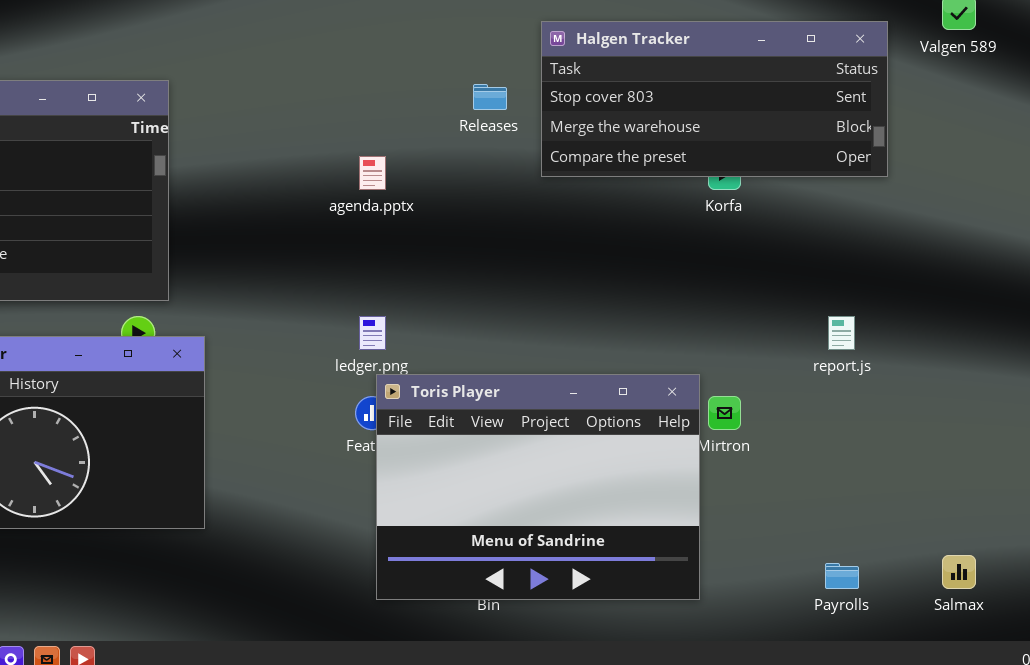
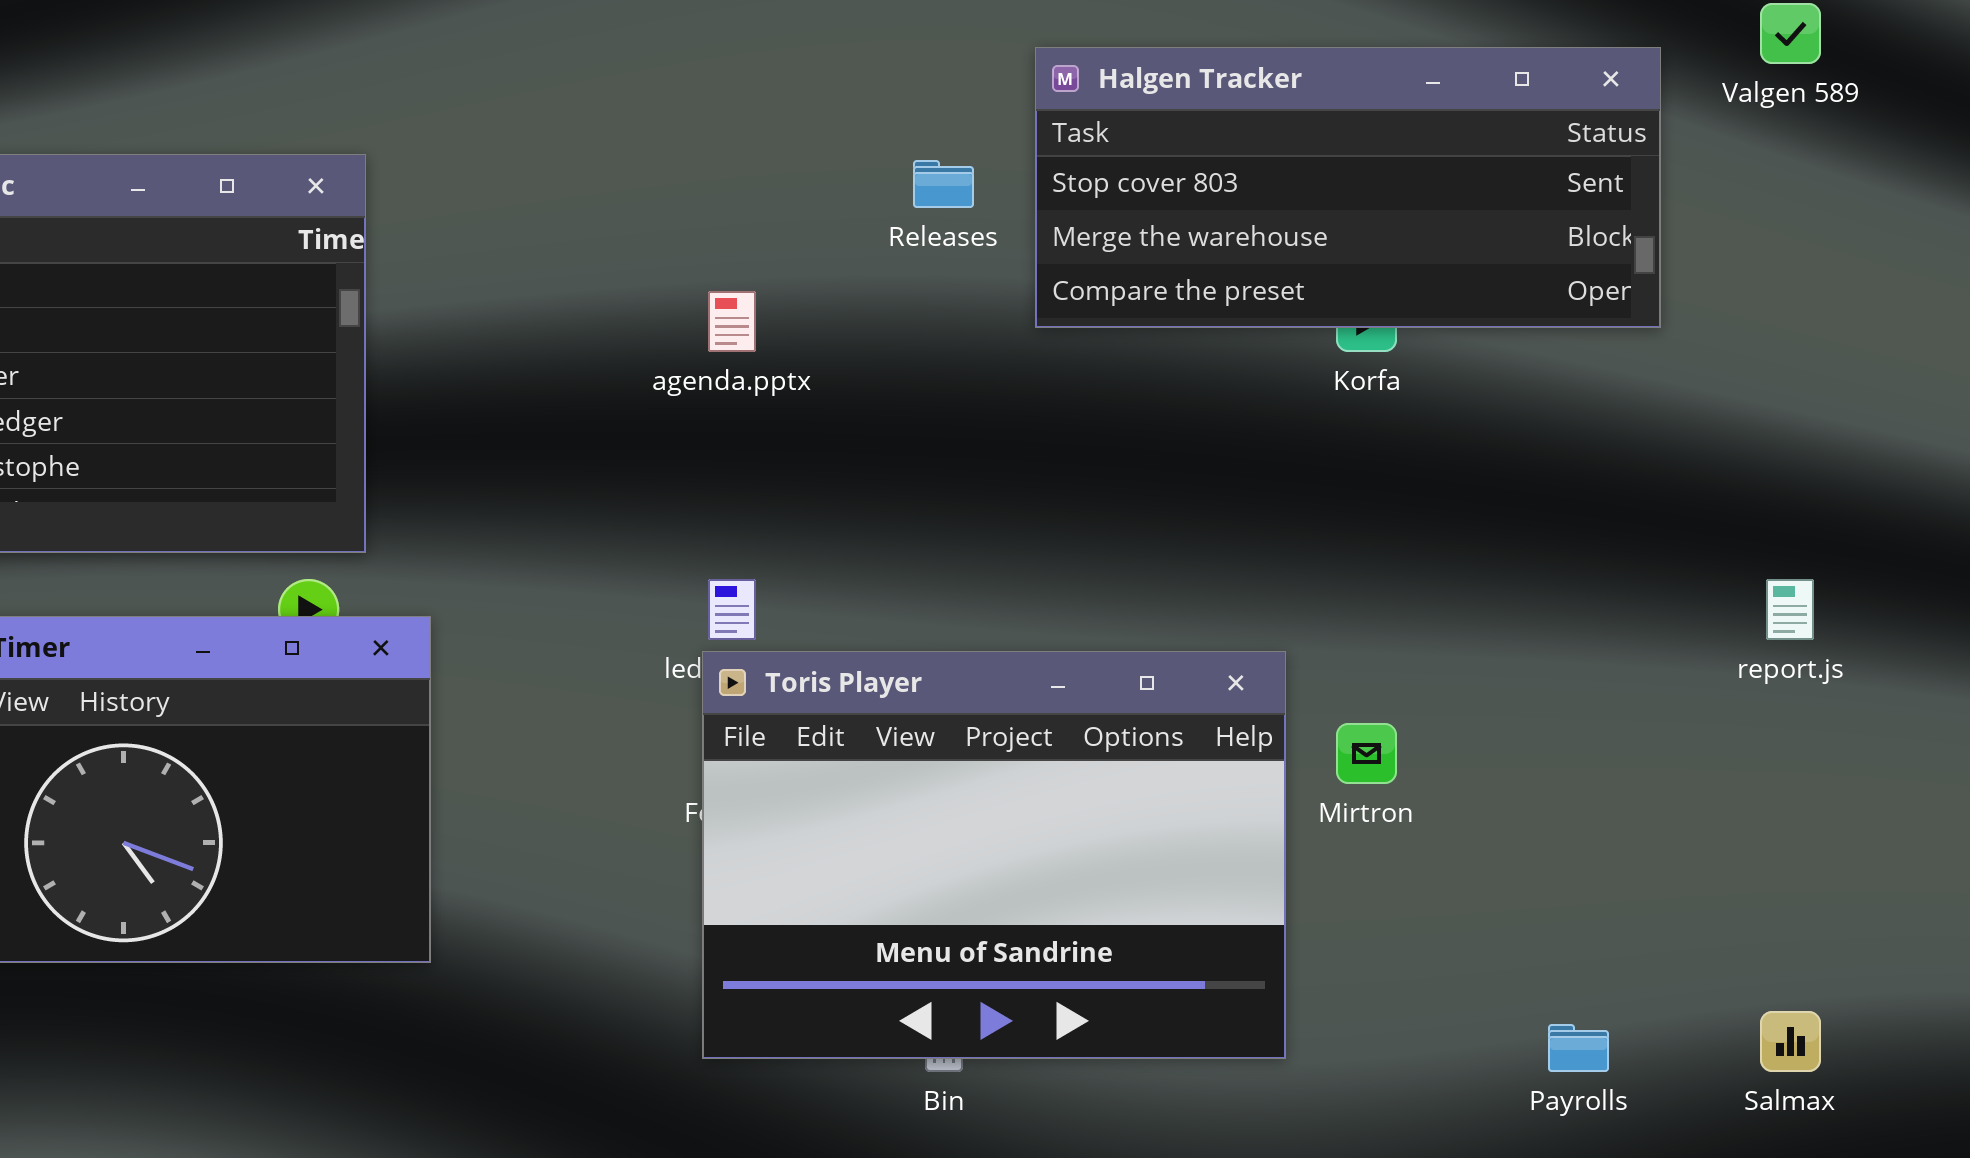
report.js: [828,316,855,350] -> [1766,579,1814,640], moved
Toris Player: [376,374,700,600] -> [702,651,1286,1059], moved

